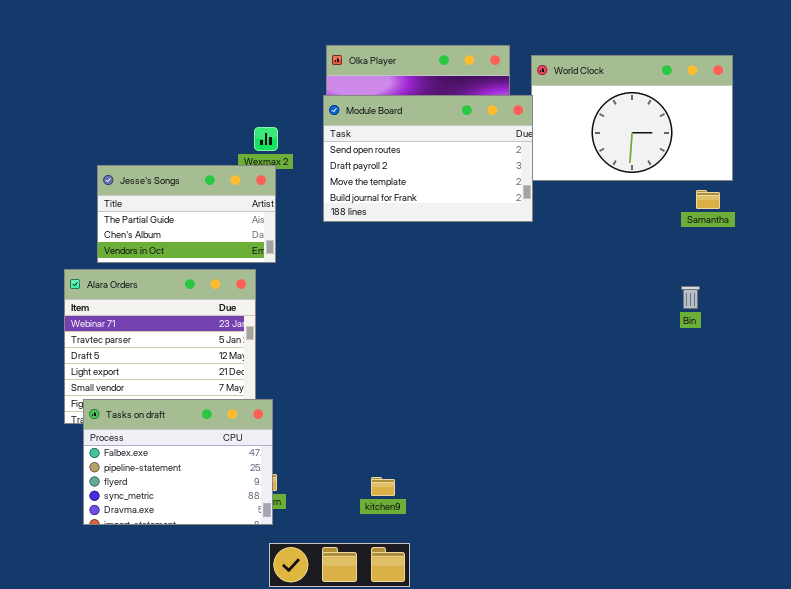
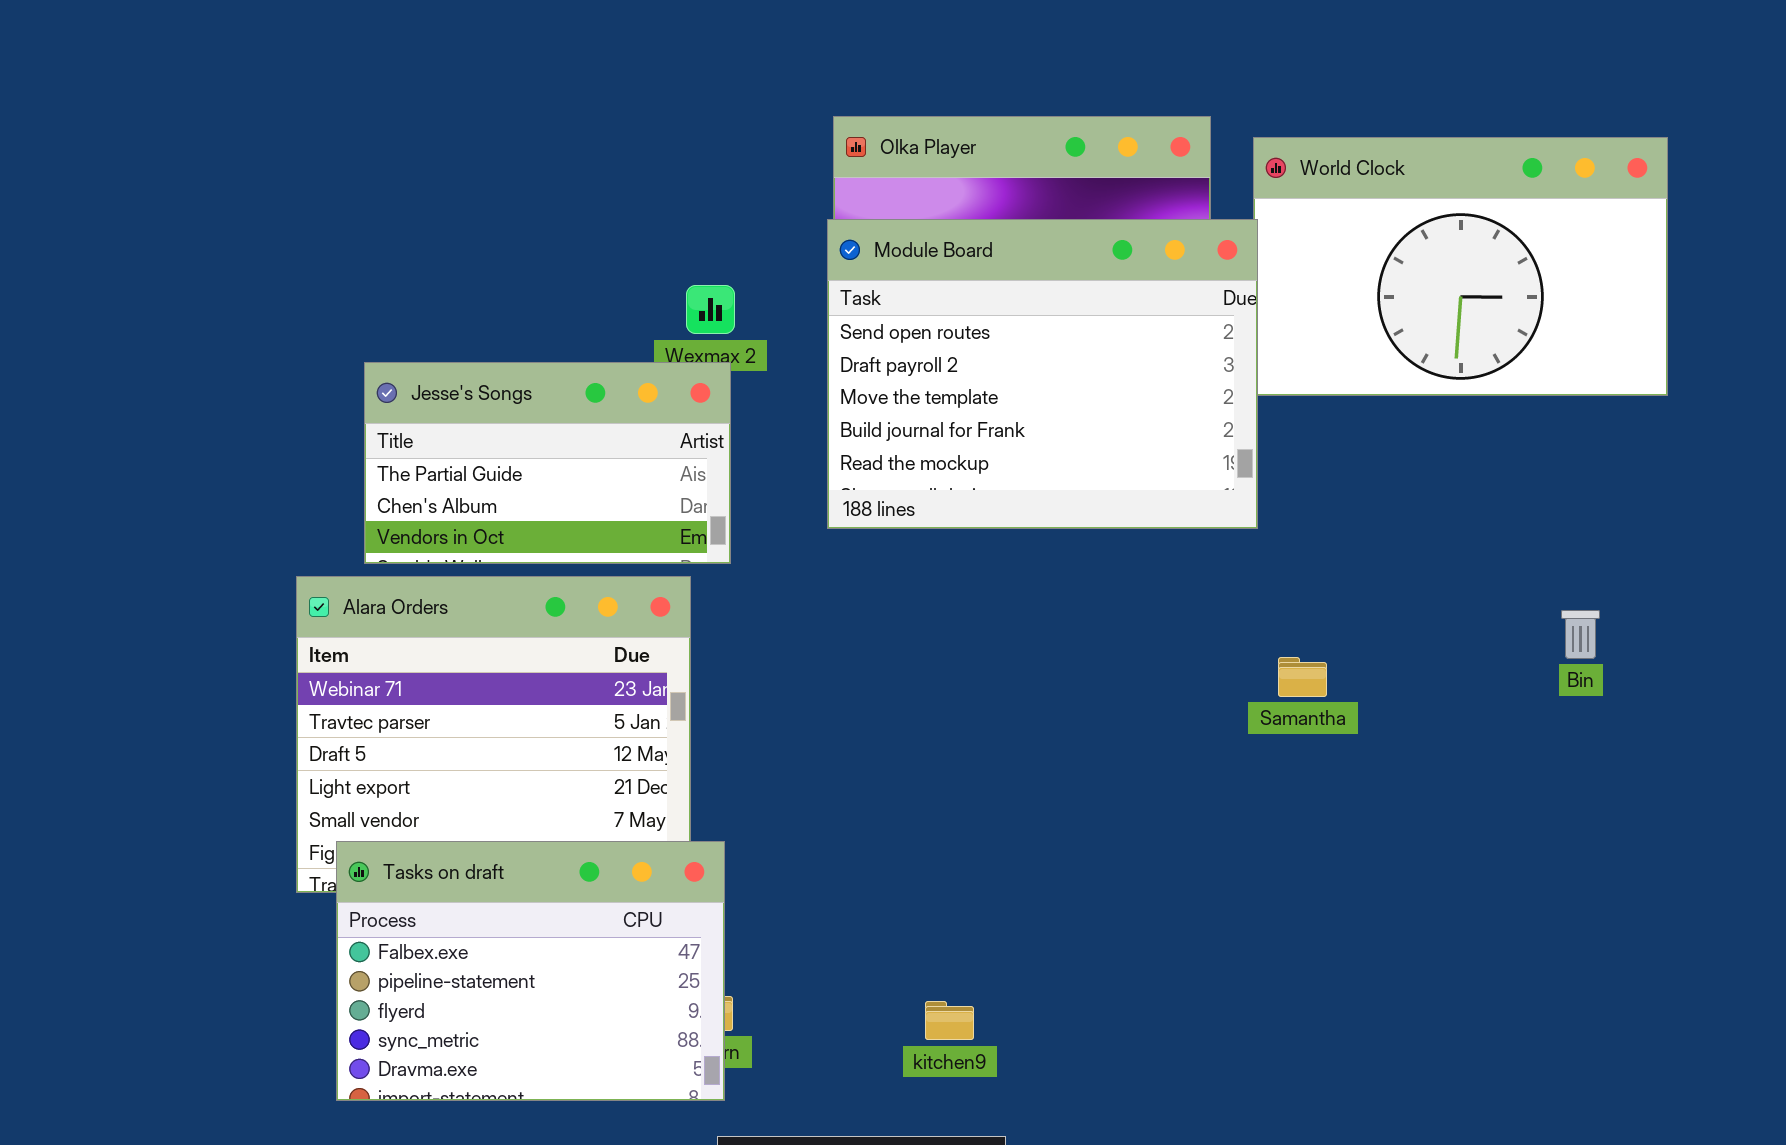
Module Board: [323,95,533,222] -> [827,219,1258,529], resized
Samantha: [696,190,720,209] -> [1278,657,1327,697], moved

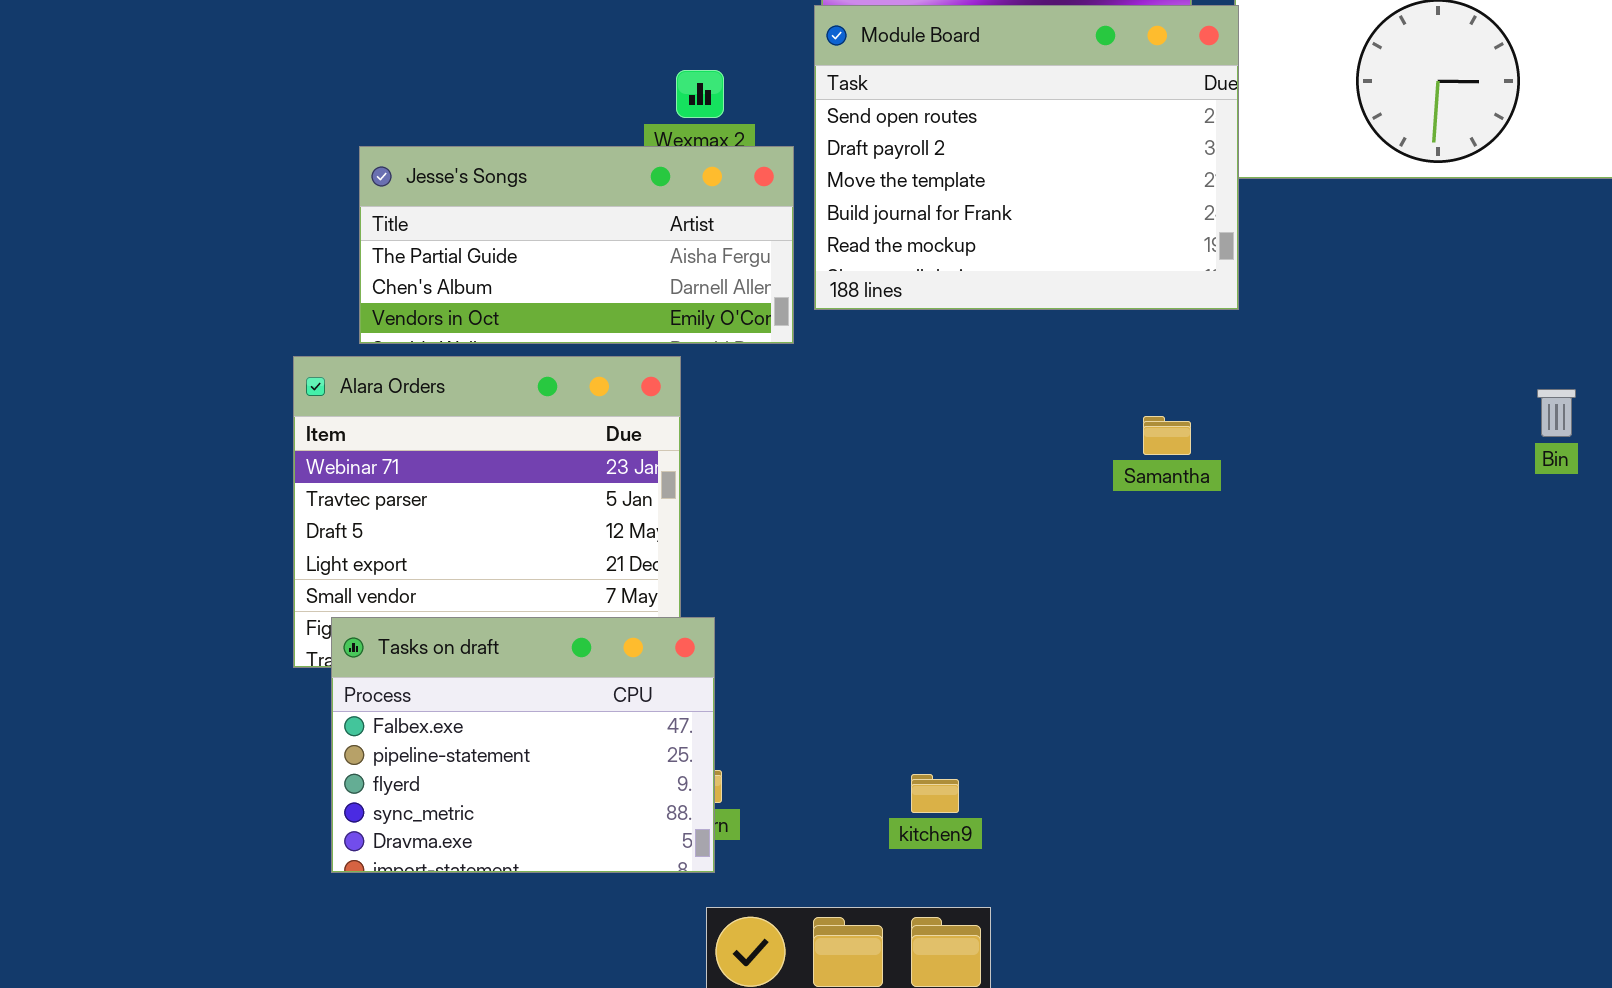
Jesse's Songs: [364,362,731,564] -> [359,146,794,344], resized
Samantha: [1278,657,1327,697] -> [1143,416,1191,455], moved

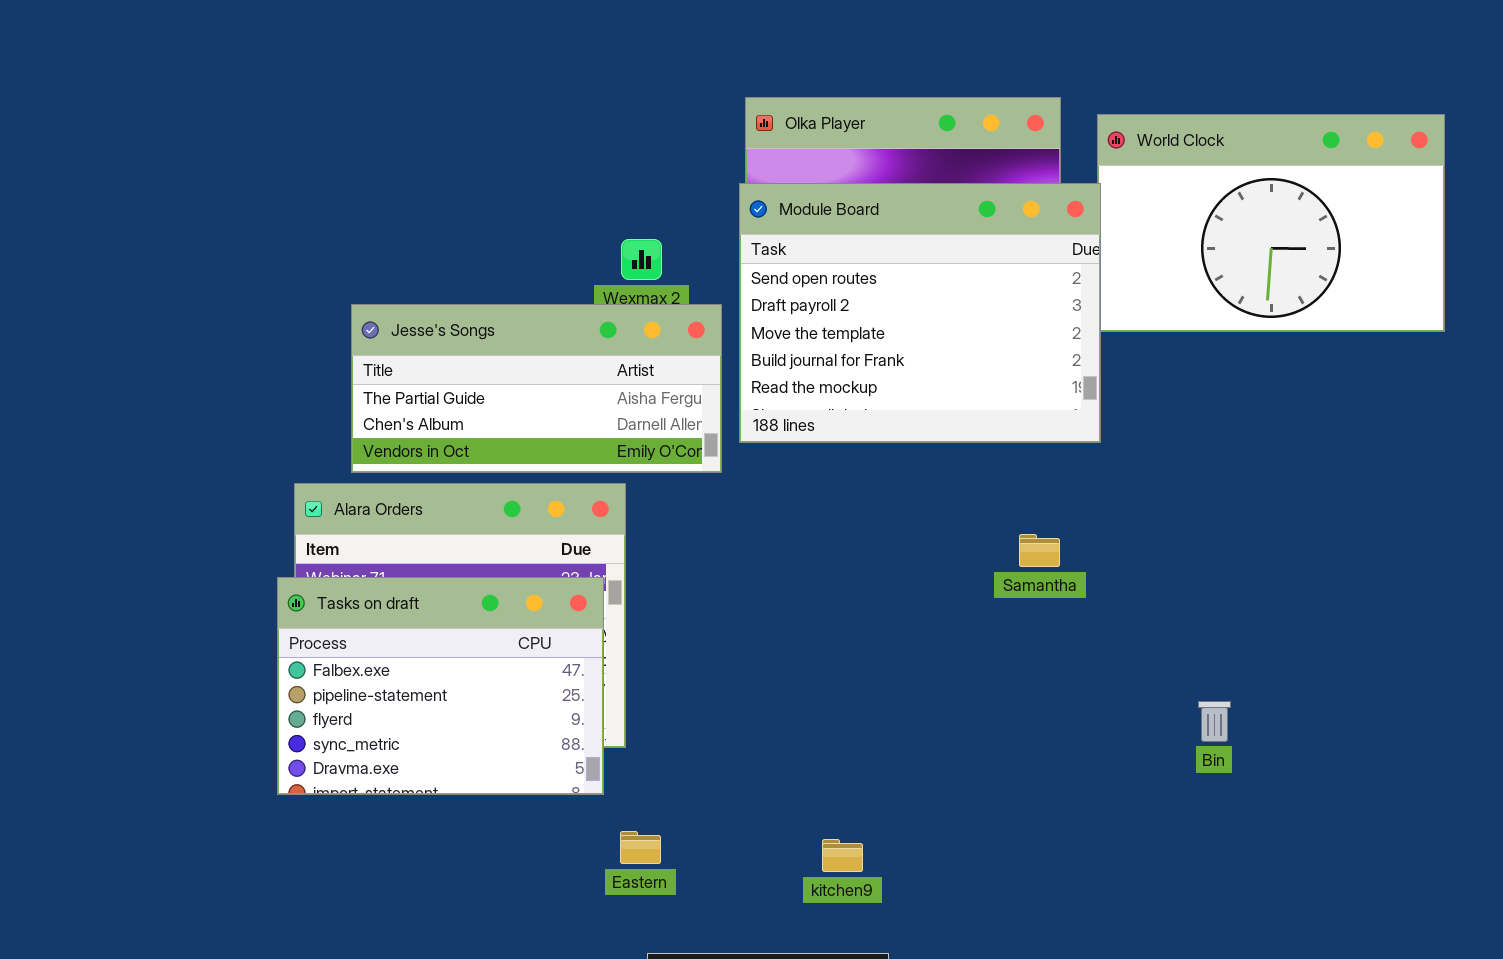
Bin: [1537,389,1576,437] -> [1198,701,1231,742], moved
Tasks on draft: [331,617,715,873] -> [277,577,604,795], moved

